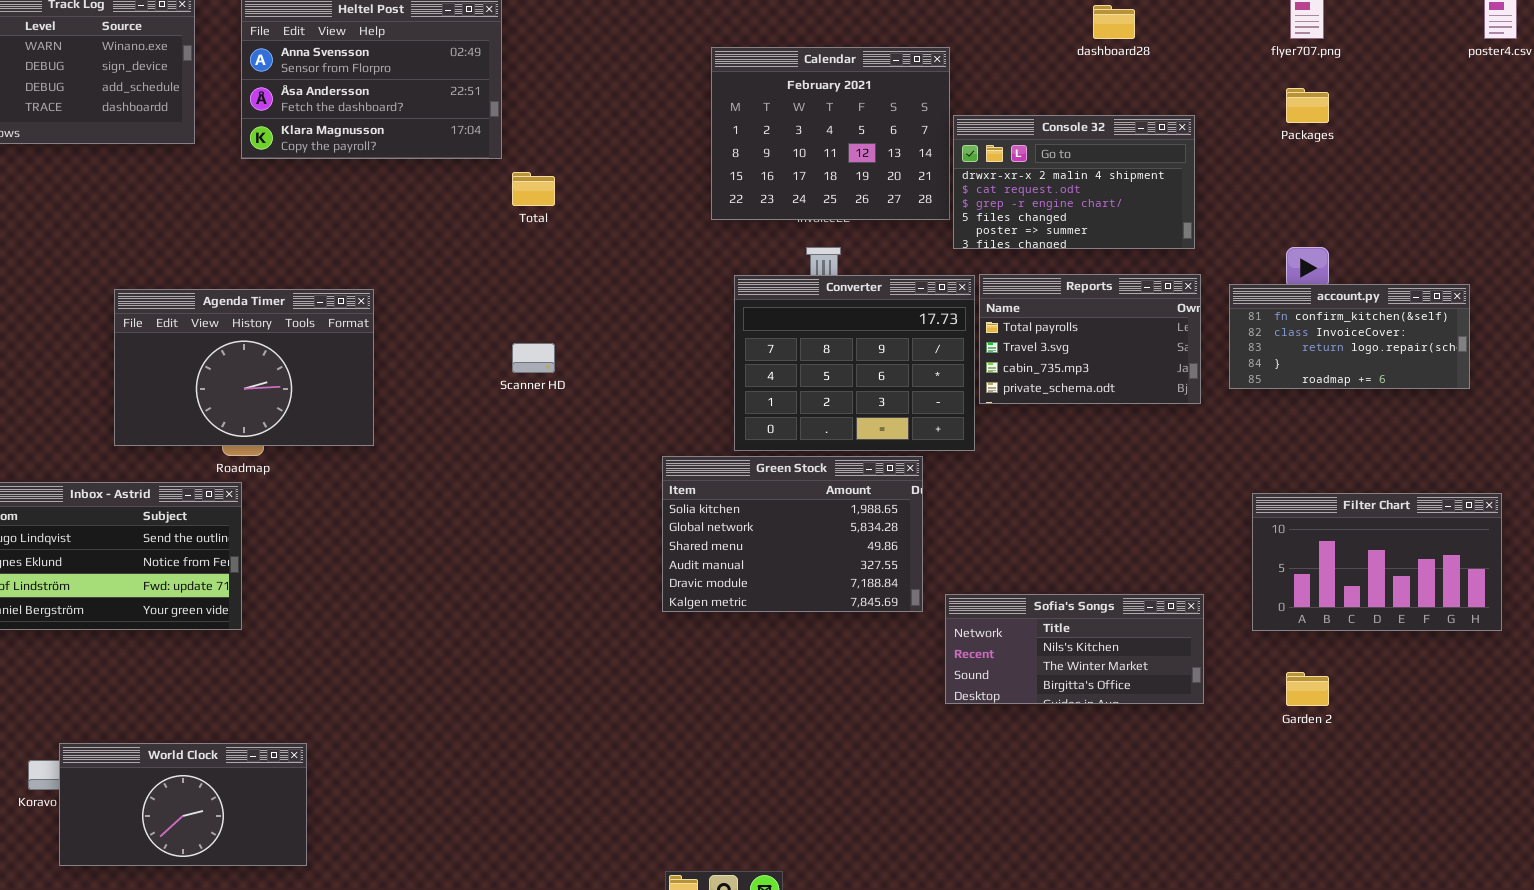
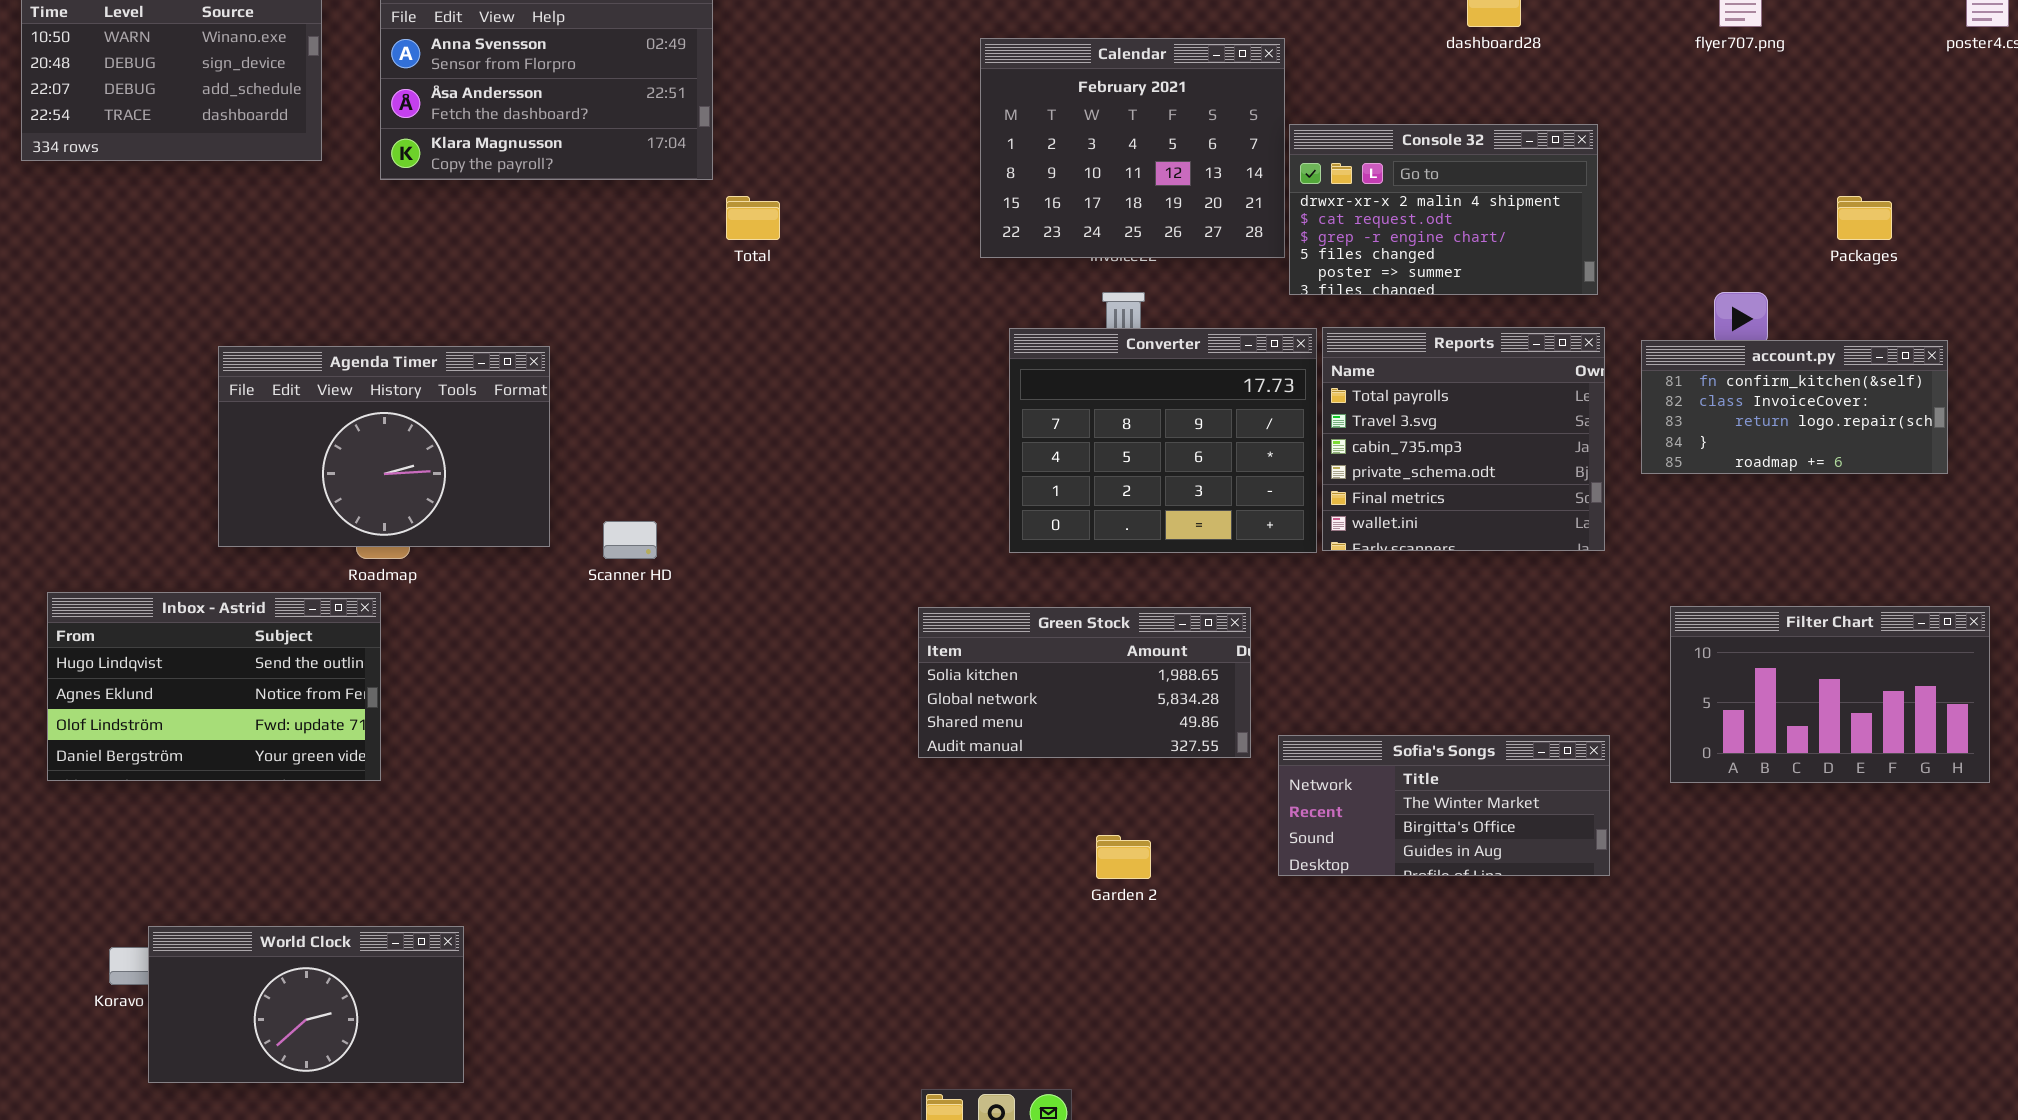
Packages: [1286,88,1329,123] -> [1837,196,1892,240], moved
Reports: [979,274,1201,404] -> [1322,327,1605,551], resized
Scanner HD: [512,343,555,373] -> [603,521,657,559], moved
Green Stock: [662,456,923,612] -> [918,607,1251,758], resized
Sofia's Songs: [945,594,1204,704] -> [1278,735,1610,876], scrolled down 1 row
Garden 2: [1286,672,1329,706] -> [1096,835,1151,879], moved

